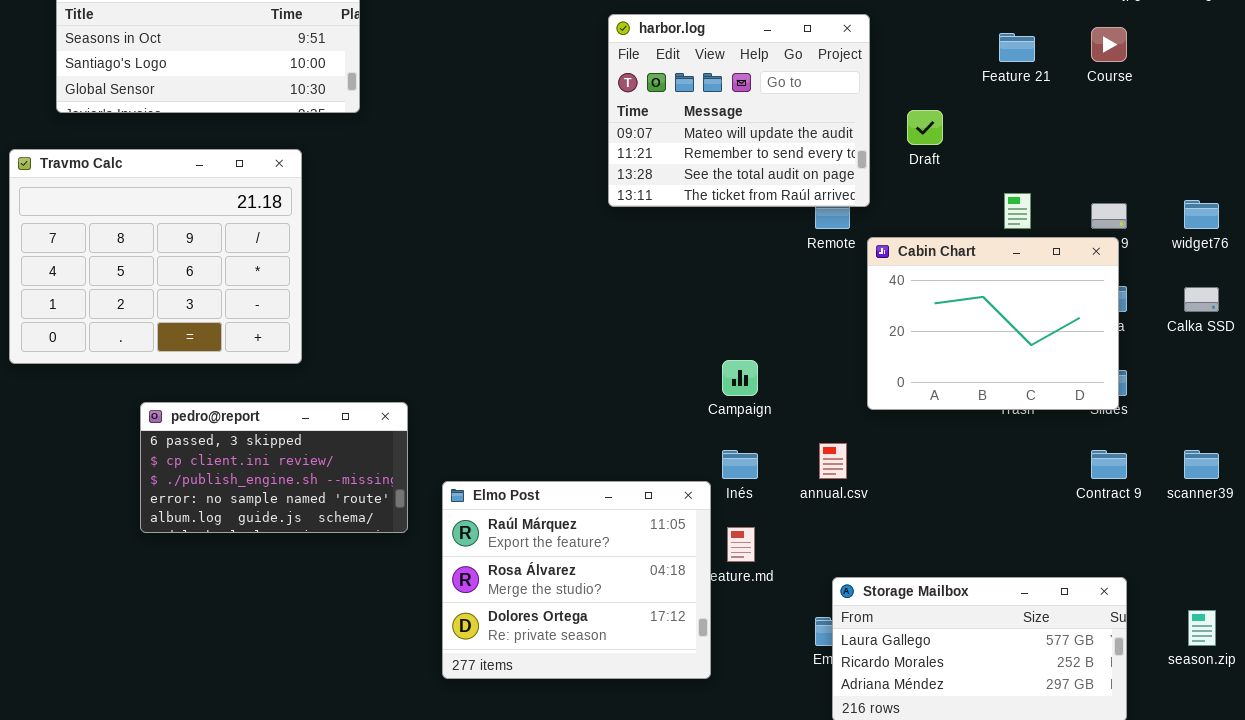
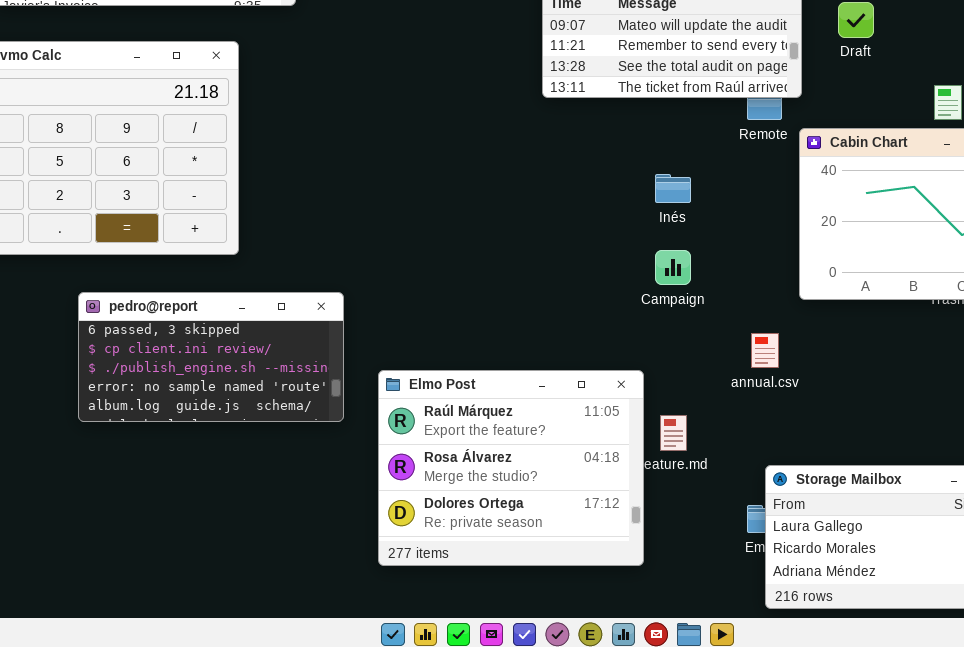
Inés: [722,450,758,479] -> [655,174,691,203], moved

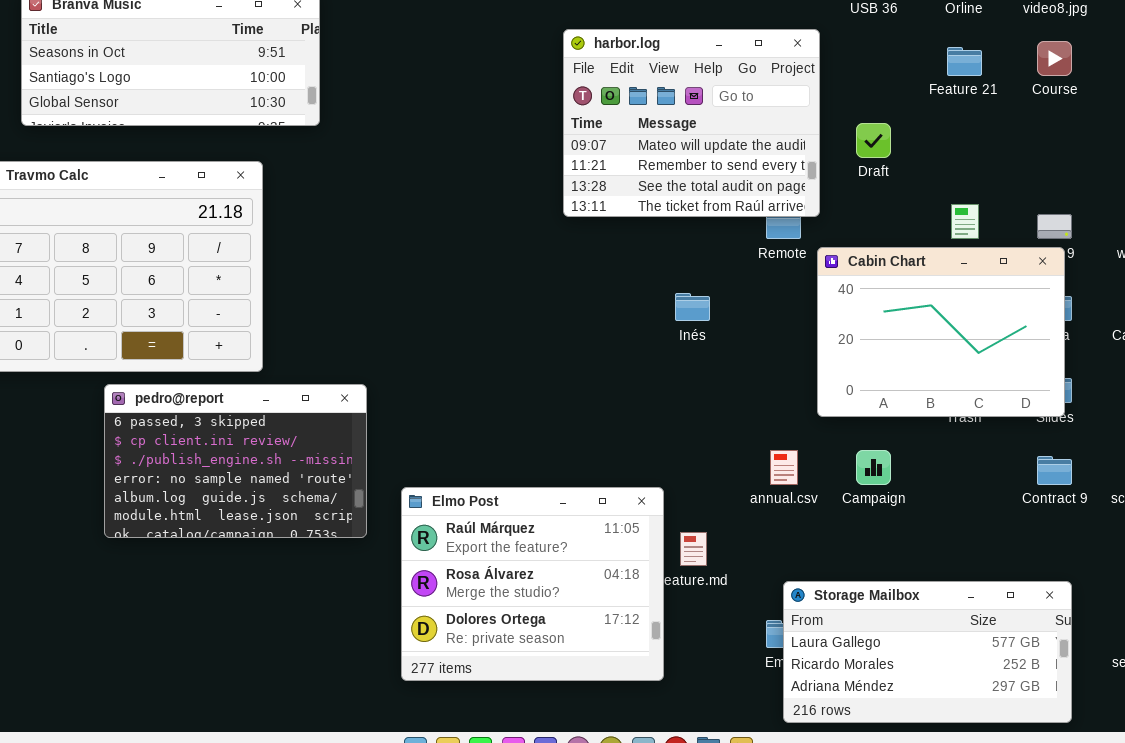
Campaign: [655,250,691,285] -> [856,450,891,485], moved
pedro@report: [78,292,344,422] -> [104,384,367,538], resized

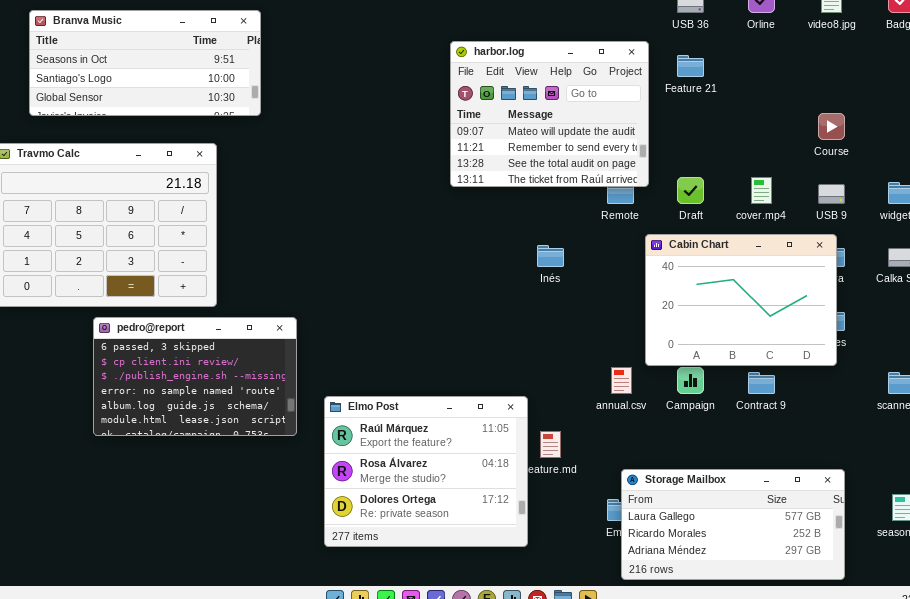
Course: [1037,41,1072,76] -> [818,113,845,140], moved
Feature 21: [947,47,982,76] -> [677,55,704,77], moved
Draft: [856,123,891,158] -> [677,177,704,204], moved
Cabin Chart: [817,247,1065,417] -> [645,234,837,366], moved
Contract 9: [1037,456,1072,485] -> [748,372,775,394], moved

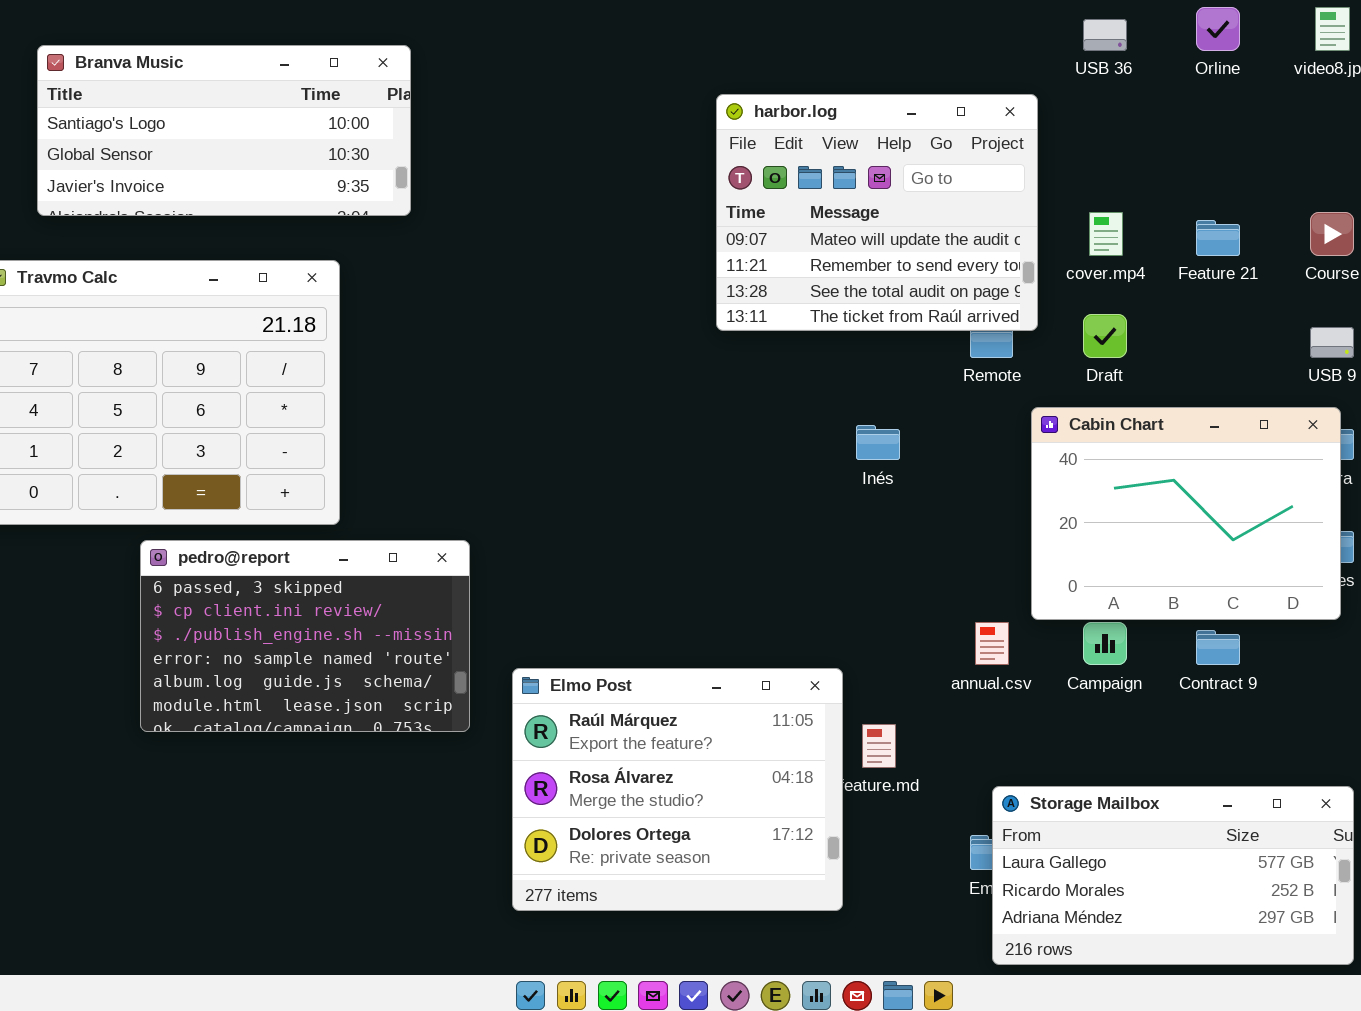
Branva Music: [29,10,261,116] -> [37,45,411,216], scrolled down 1 row
Feature 21: [677,55,704,77] -> [1196,220,1240,256], moved
cover.mp4: [751,177,772,204] -> [1089,212,1123,256], moved

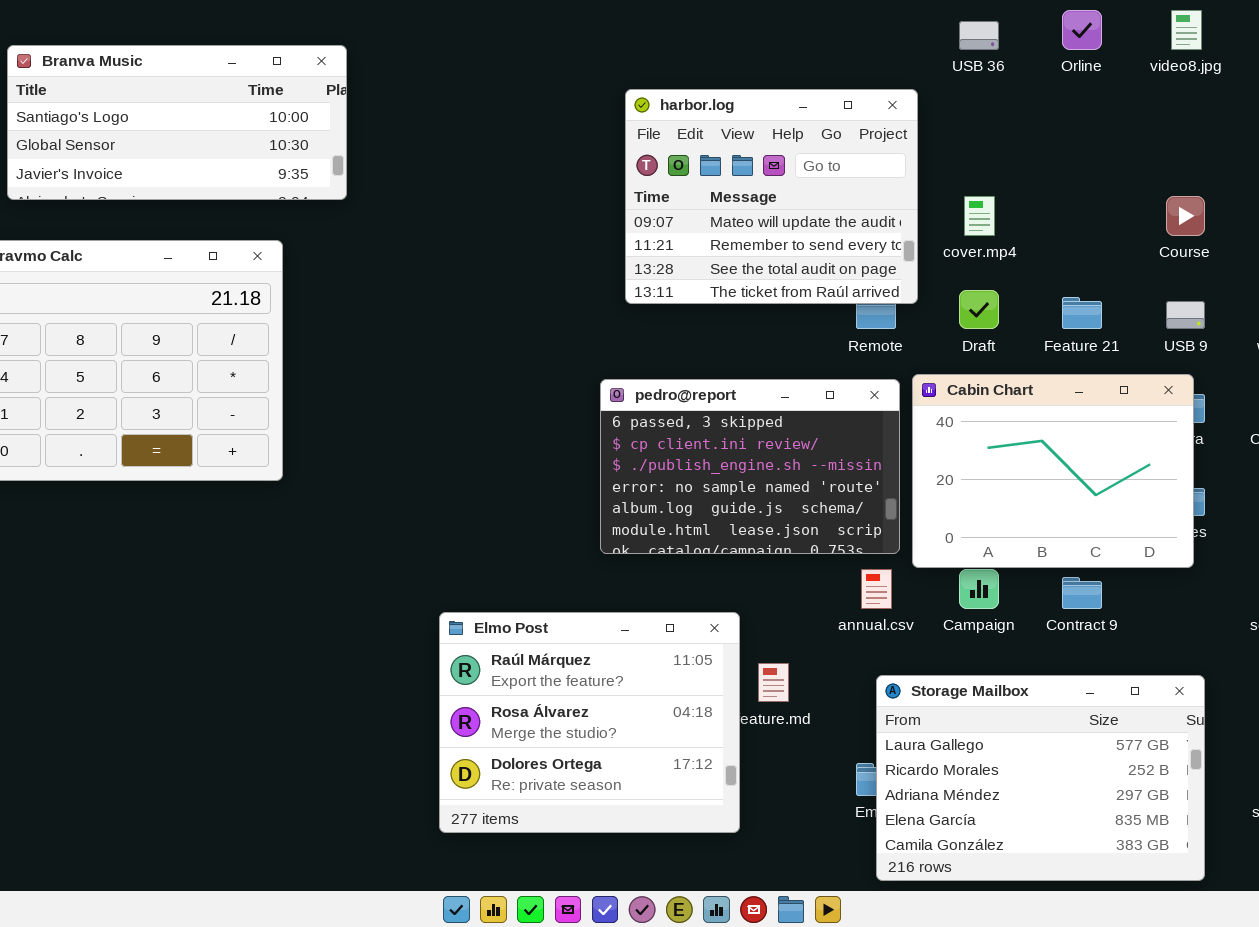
Feature 21: [1196,220,1240,256] -> [1062,297,1102,329], moved
pedro@report: [140,540,470,732] -> [600,379,900,554], moved
Storage Mailbox: [992,786,1354,965] -> [876,675,1205,881], resized

